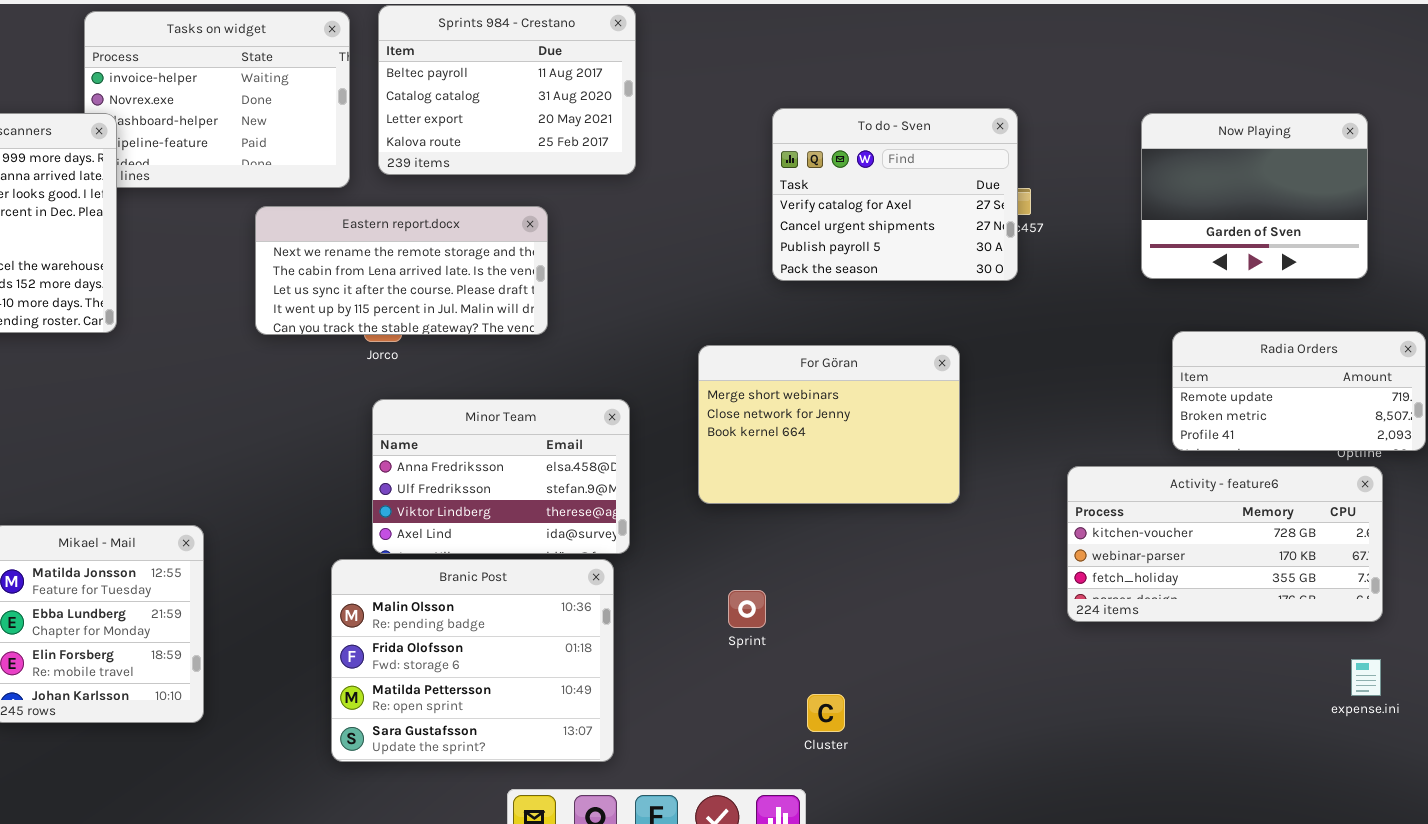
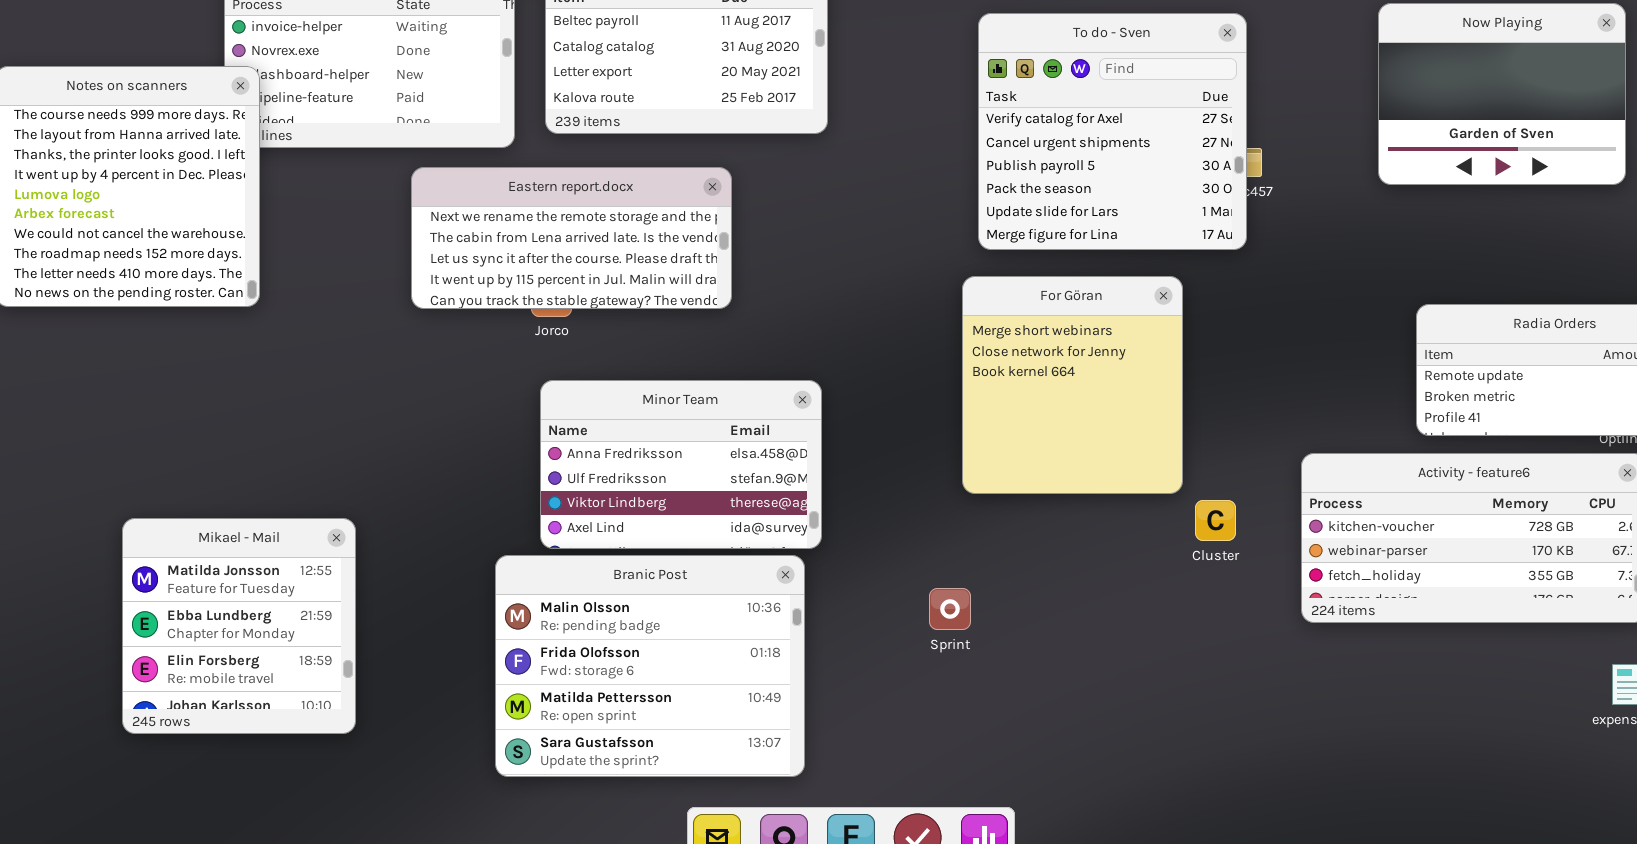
To do - Sven: [772,108,1018,281] -> [978,13,1247,250], resized
Now Playing: [1141,113,1368,279] -> [1378,3,1626,185], moved
For Göran: [698,345,960,504] -> [962,276,1183,494], resized
Cluster: [807,694,845,732] -> [1195,500,1236,541], moved

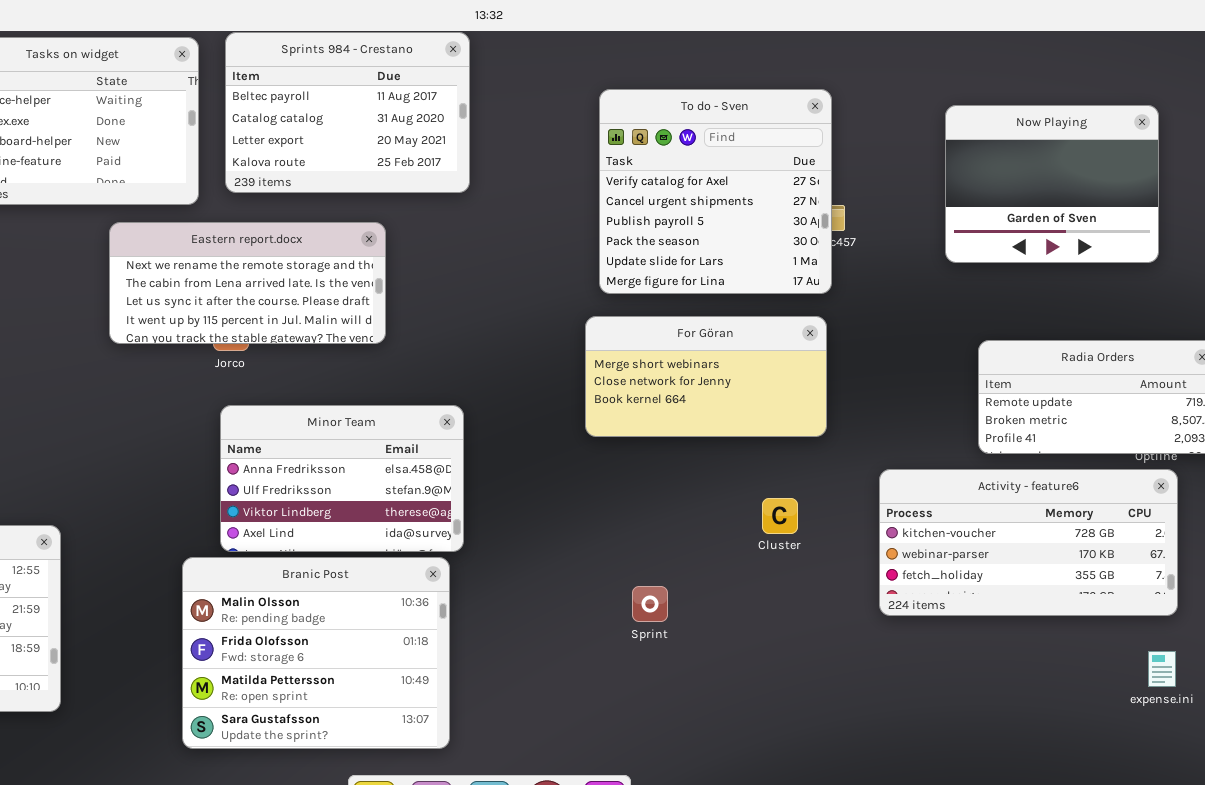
Now Playing: [1378,3,1626,185] -> [945,105,1159,263], moved
For Göran: [962,276,1183,494] -> [585,316,827,437], resized
Cluster: [1195,500,1236,541] -> [762,498,798,534], moved
Sprint: [929,588,971,630] -> [632,586,668,622], moved

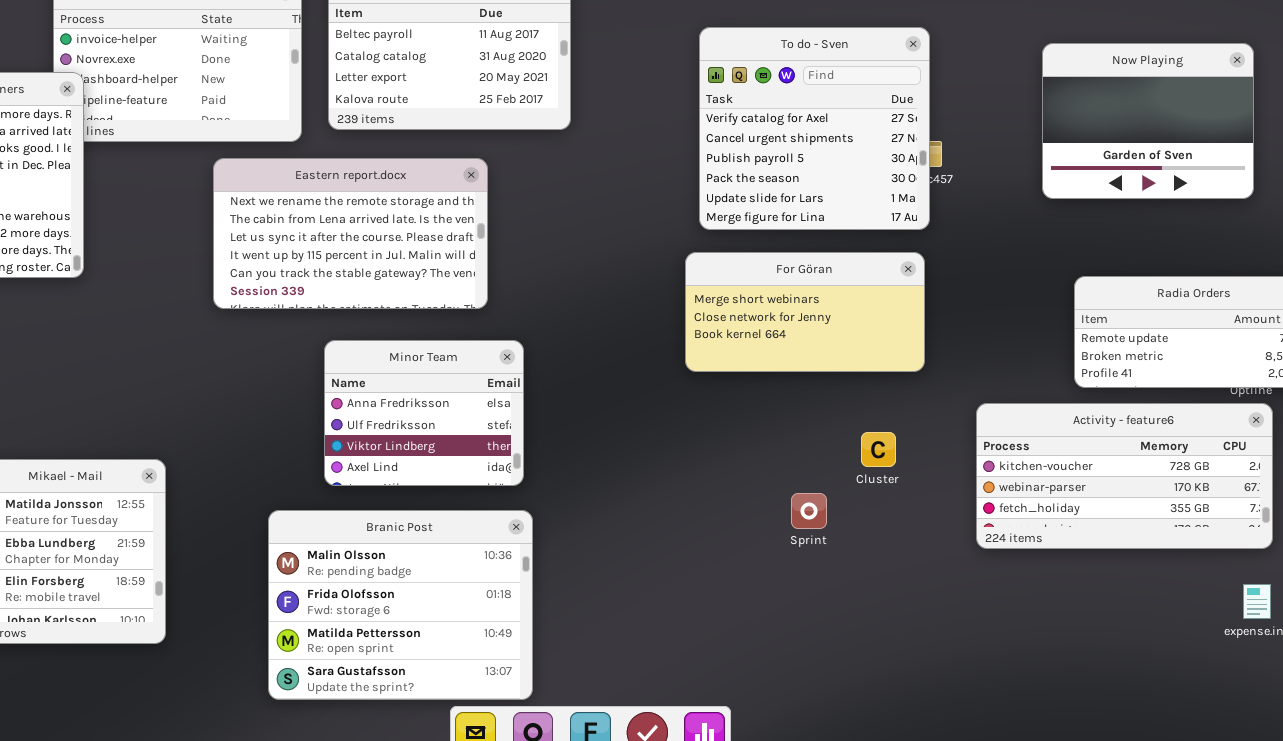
Eastern report.docx: [109,222,386,344] -> [213,158,488,309], resized
Minor Team: [220,405,464,552] -> [324,340,524,486], resized
Branic Post: [182,557,450,749] -> [268,510,533,700], moved
Sprint: [632,586,668,622] -> [791,493,827,529], moved

